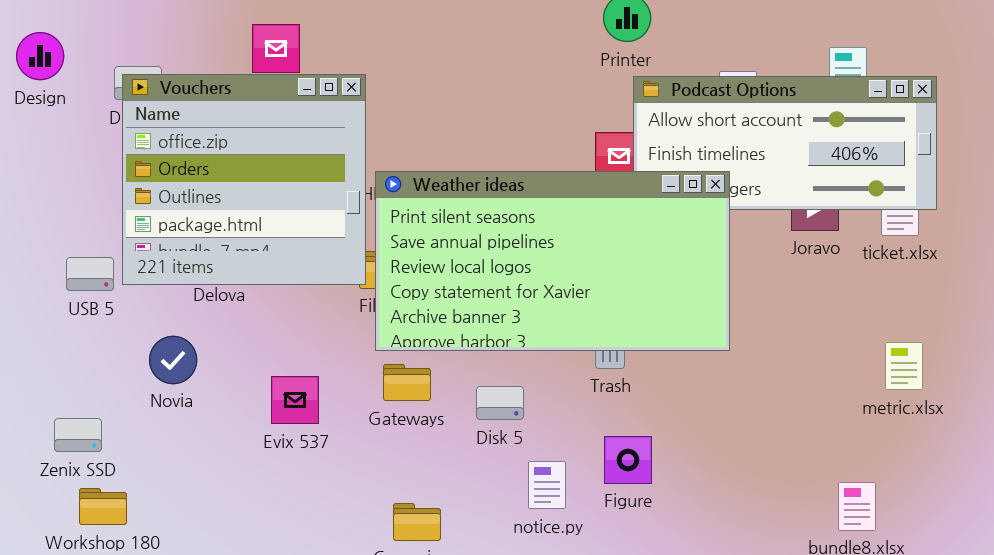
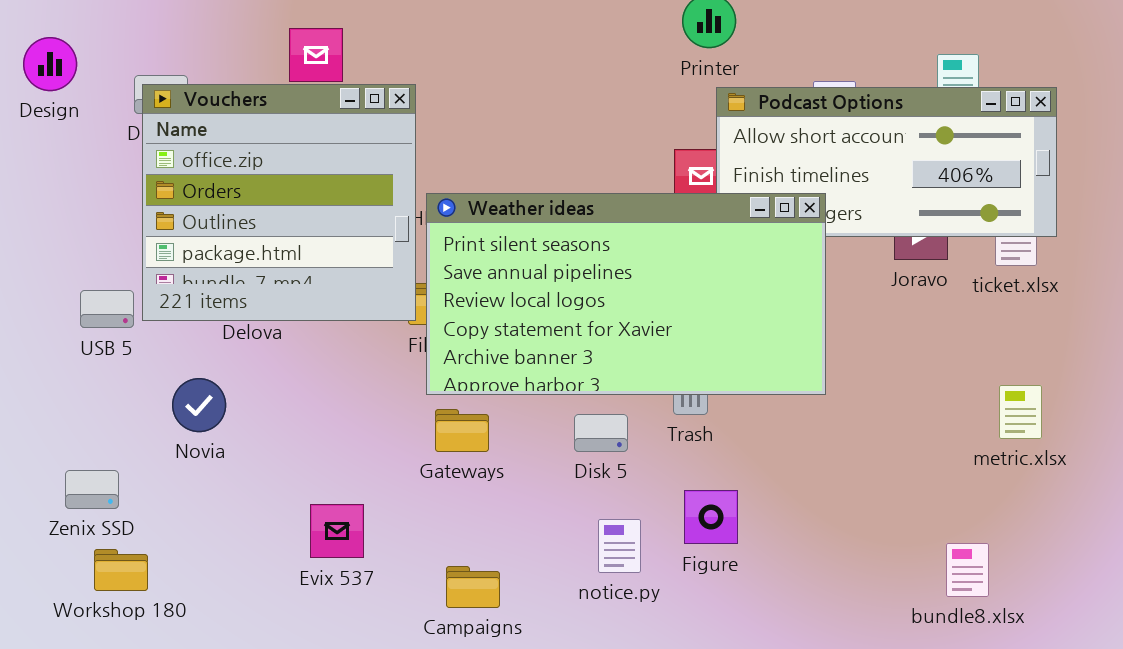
Evix 537: [271,376,319,424] -> [310,504,364,558], moved
Disk 5: [476,386,524,420] -> [574,414,628,452], moved

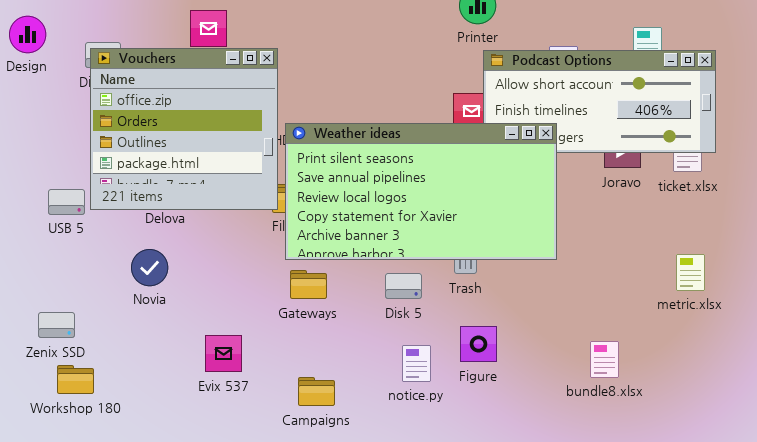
Novia: [172,378,226,432] -> [131,249,168,286], moved
bundle8.xlsx: [946,543,989,597] -> [590,341,619,378], moved

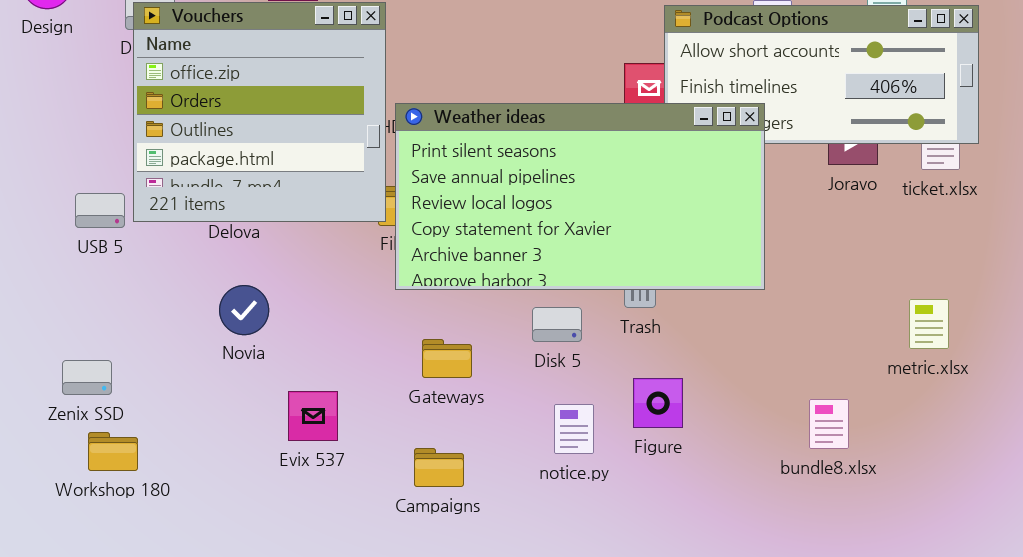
Novia: [131,249,168,286] -> [219,285,269,335], moved
metric.xlsx: [676,254,705,291] -> [909,299,949,349], moved
Gateways: [290,270,327,299] -> [422,339,472,378], moved

